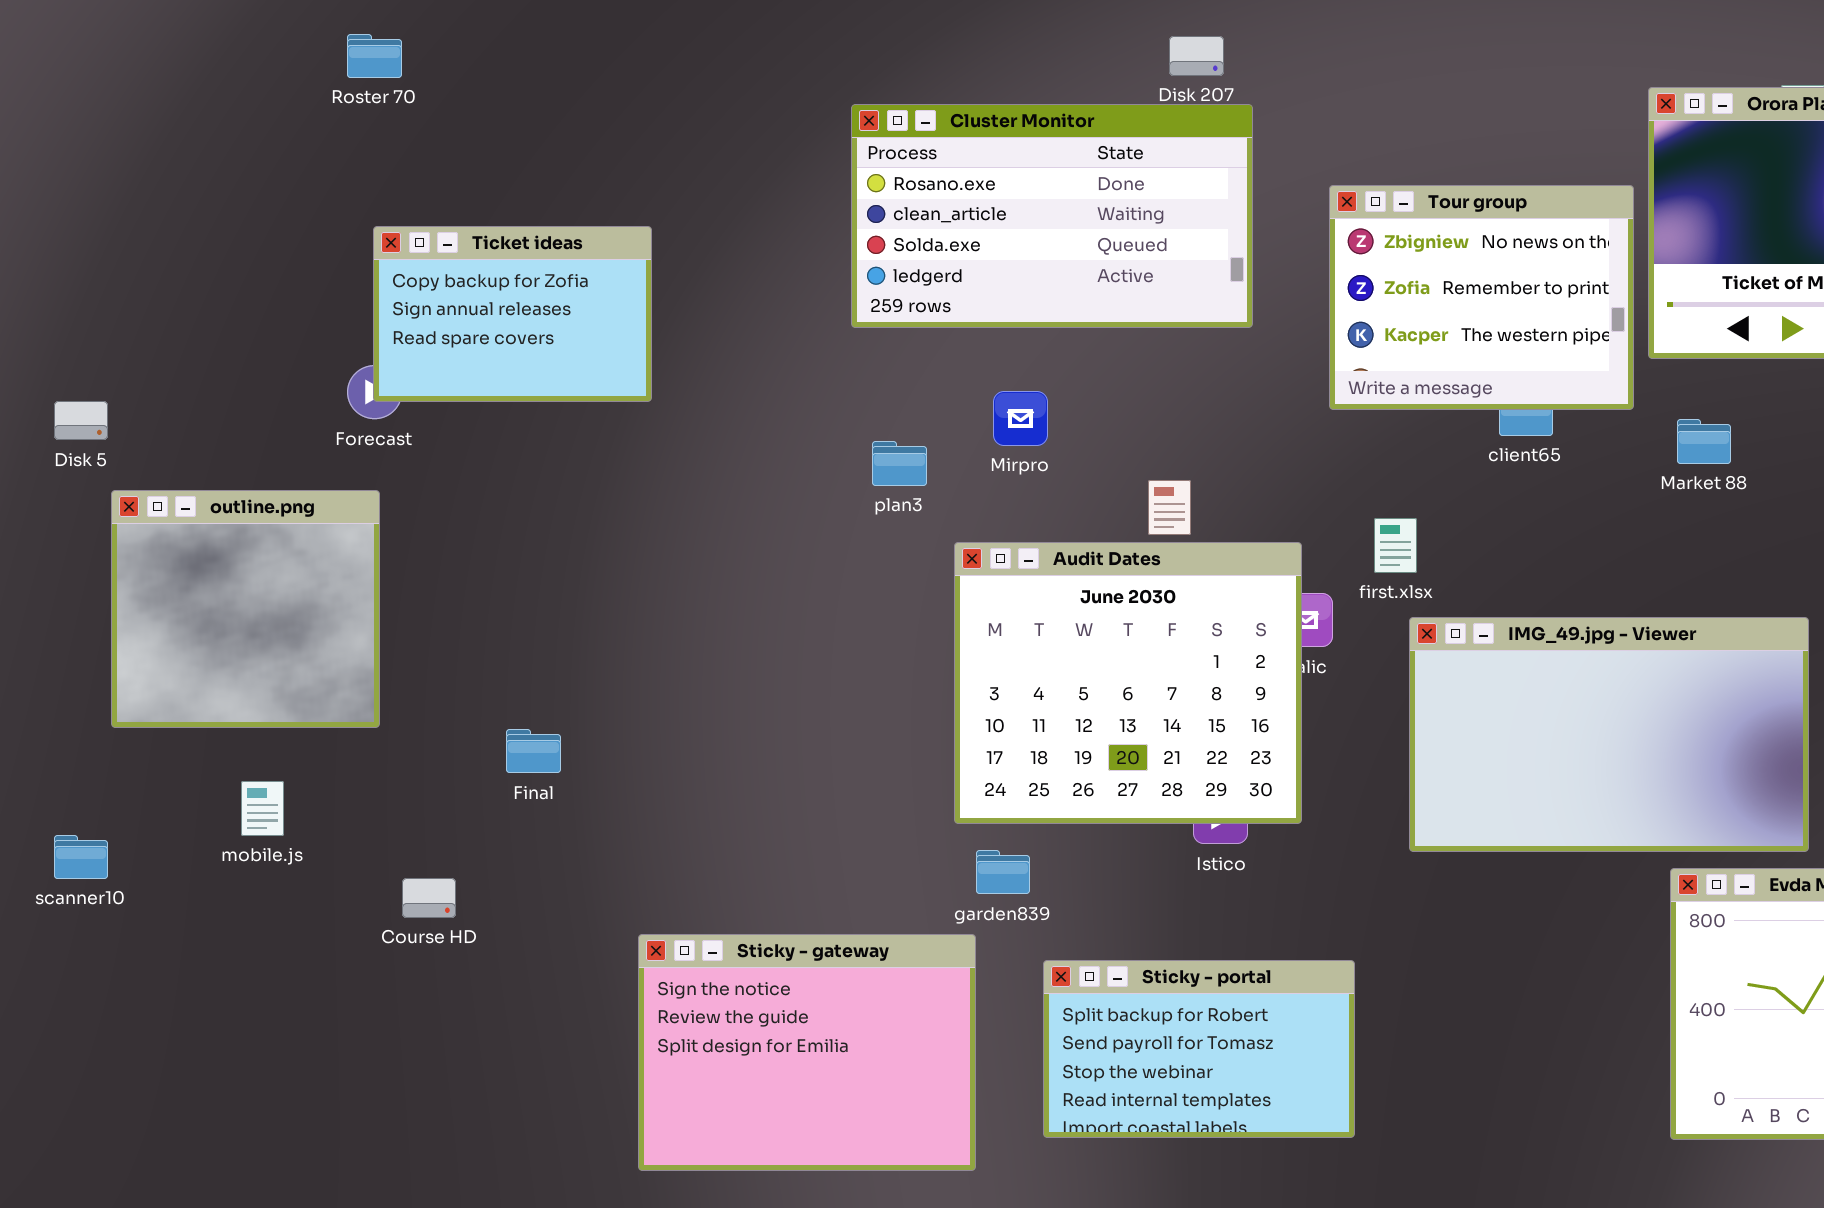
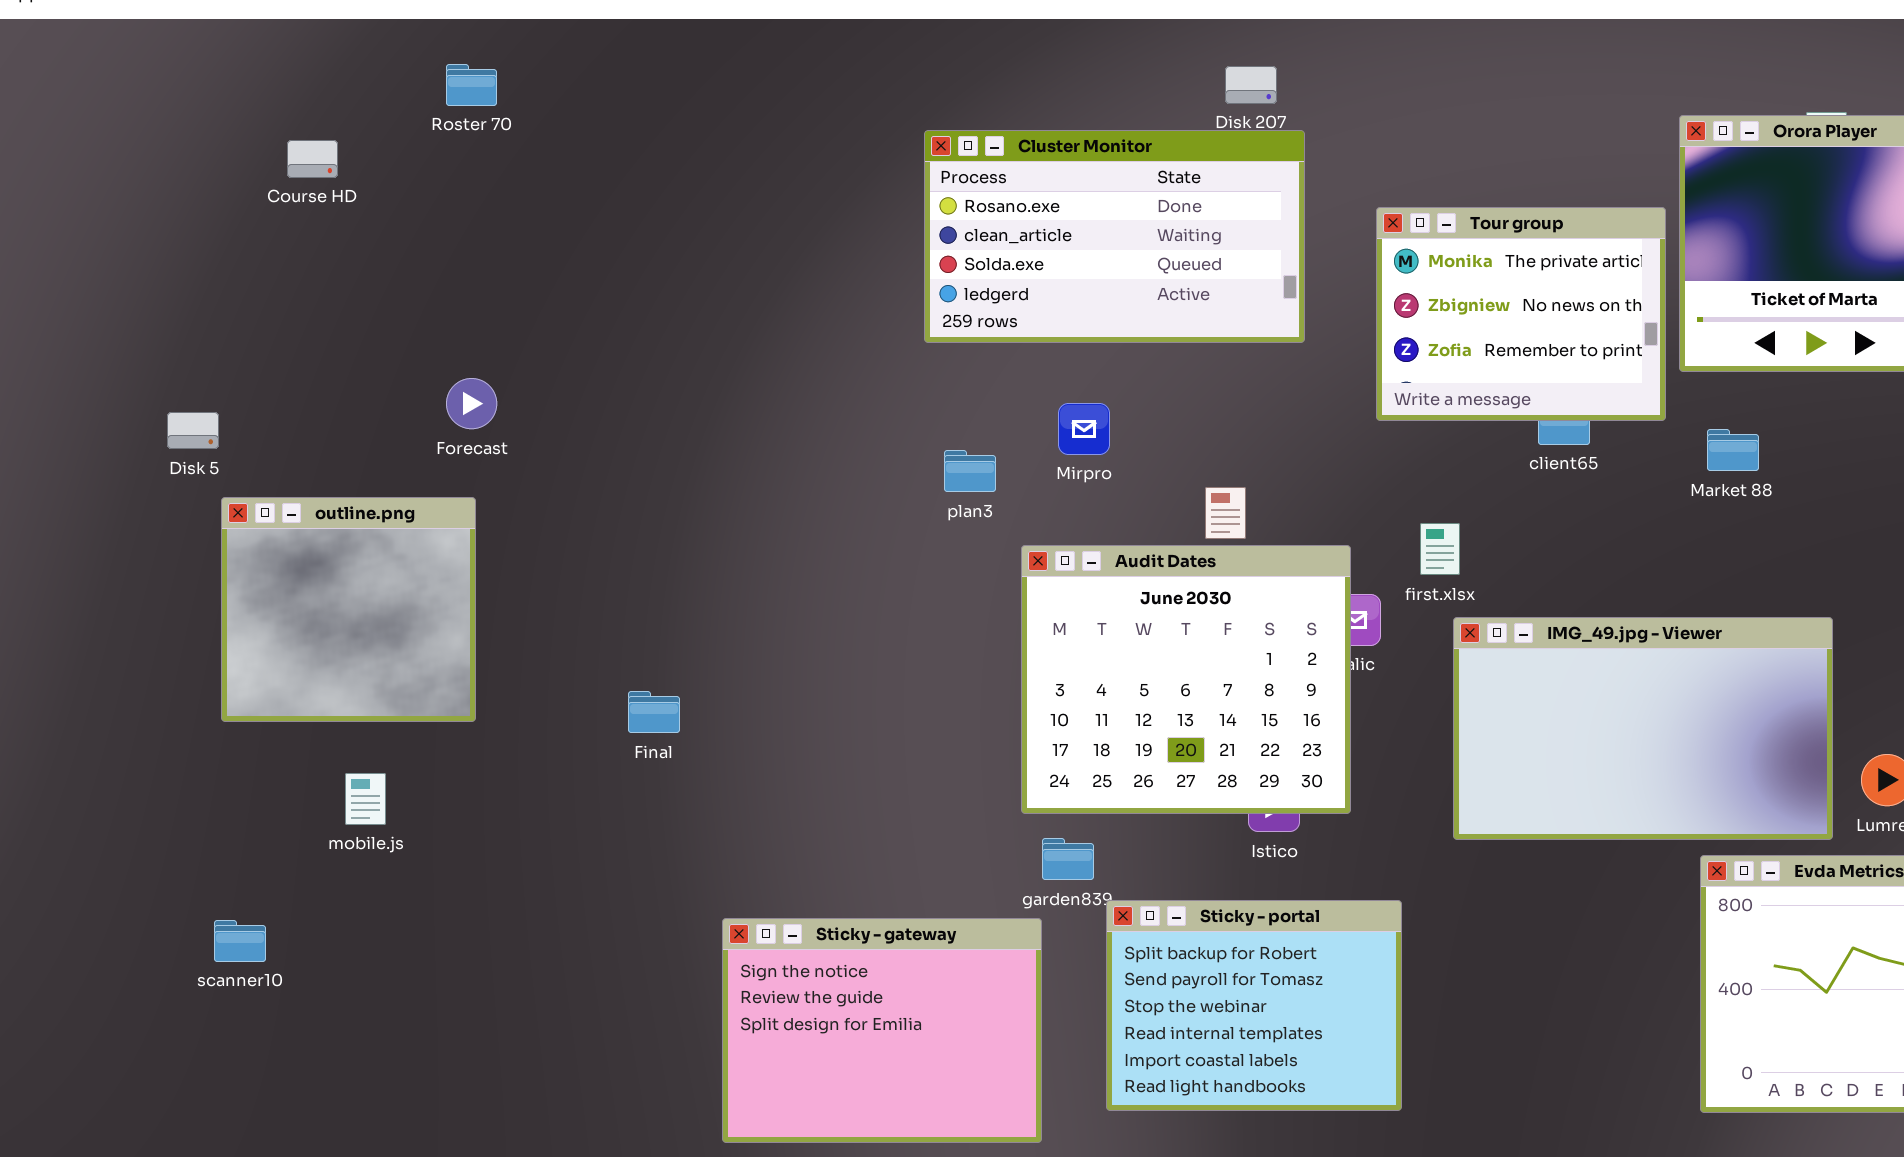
Tour group: [1329,185,1634,410] -> [1376,207,1666,421], scrolled up 1 row
Ticket ideas: [373,226,652,402] -> none, closed
Final: [506,729,561,773] -> [628,691,680,733], moved
scanner10: [54,835,108,879] -> [214,920,266,962], moved
Course HD: [402,878,456,918] -> [287,140,338,178], moved
Sticky - portal: [1043,960,1355,1138] -> [1106,900,1402,1111], resized

